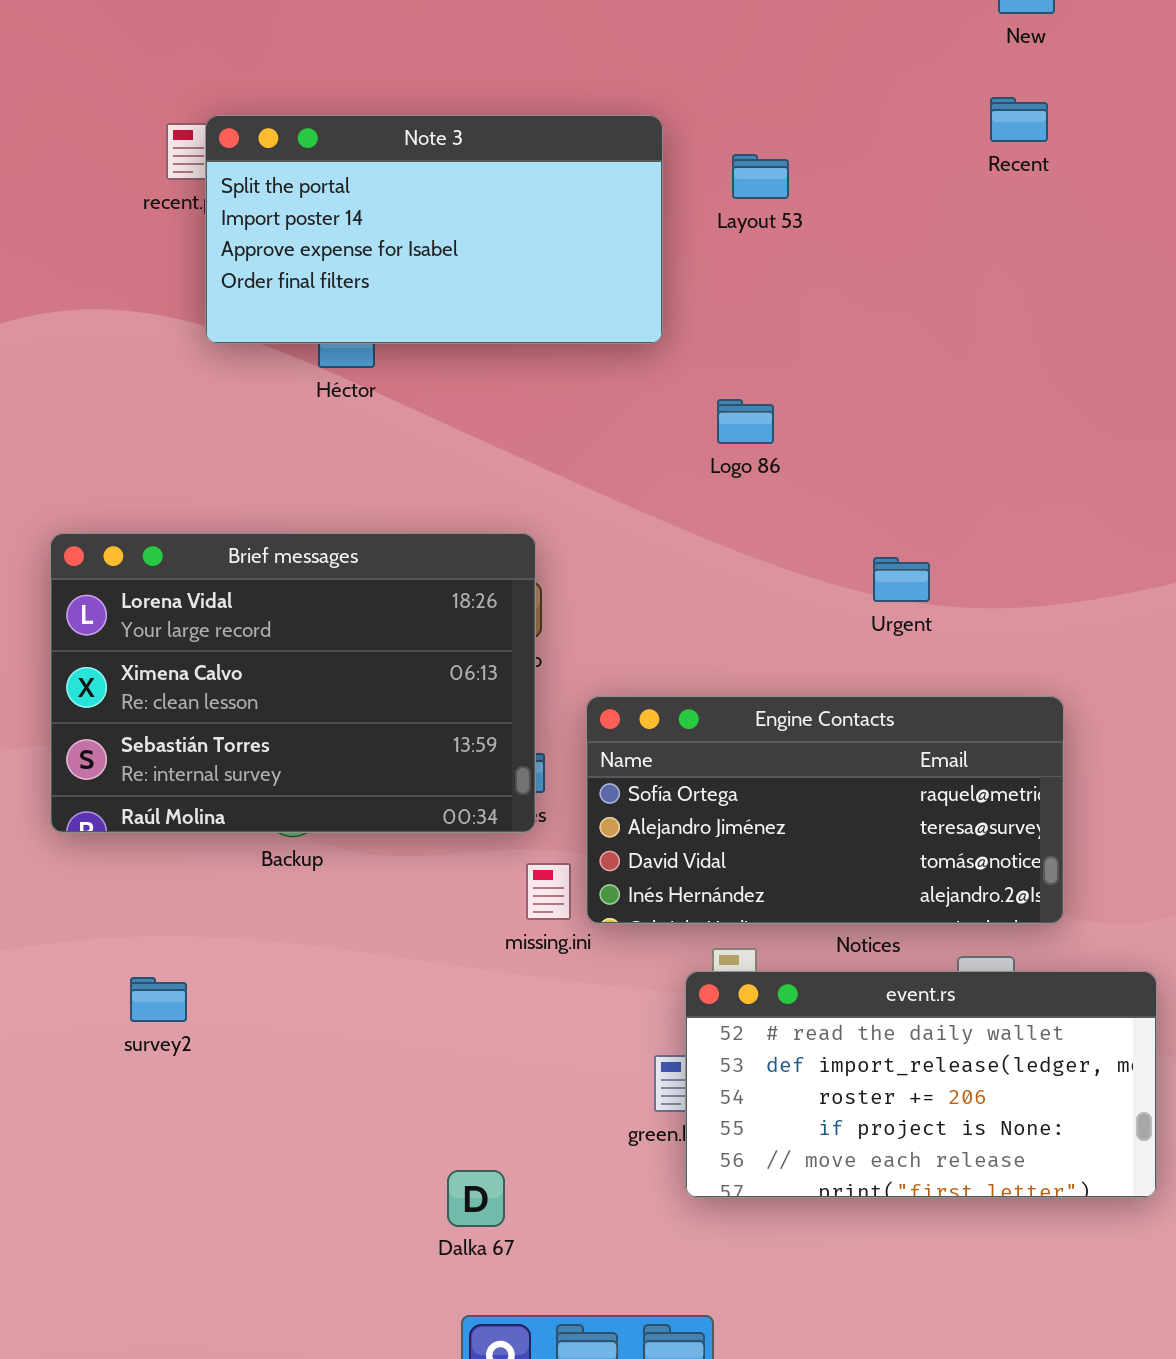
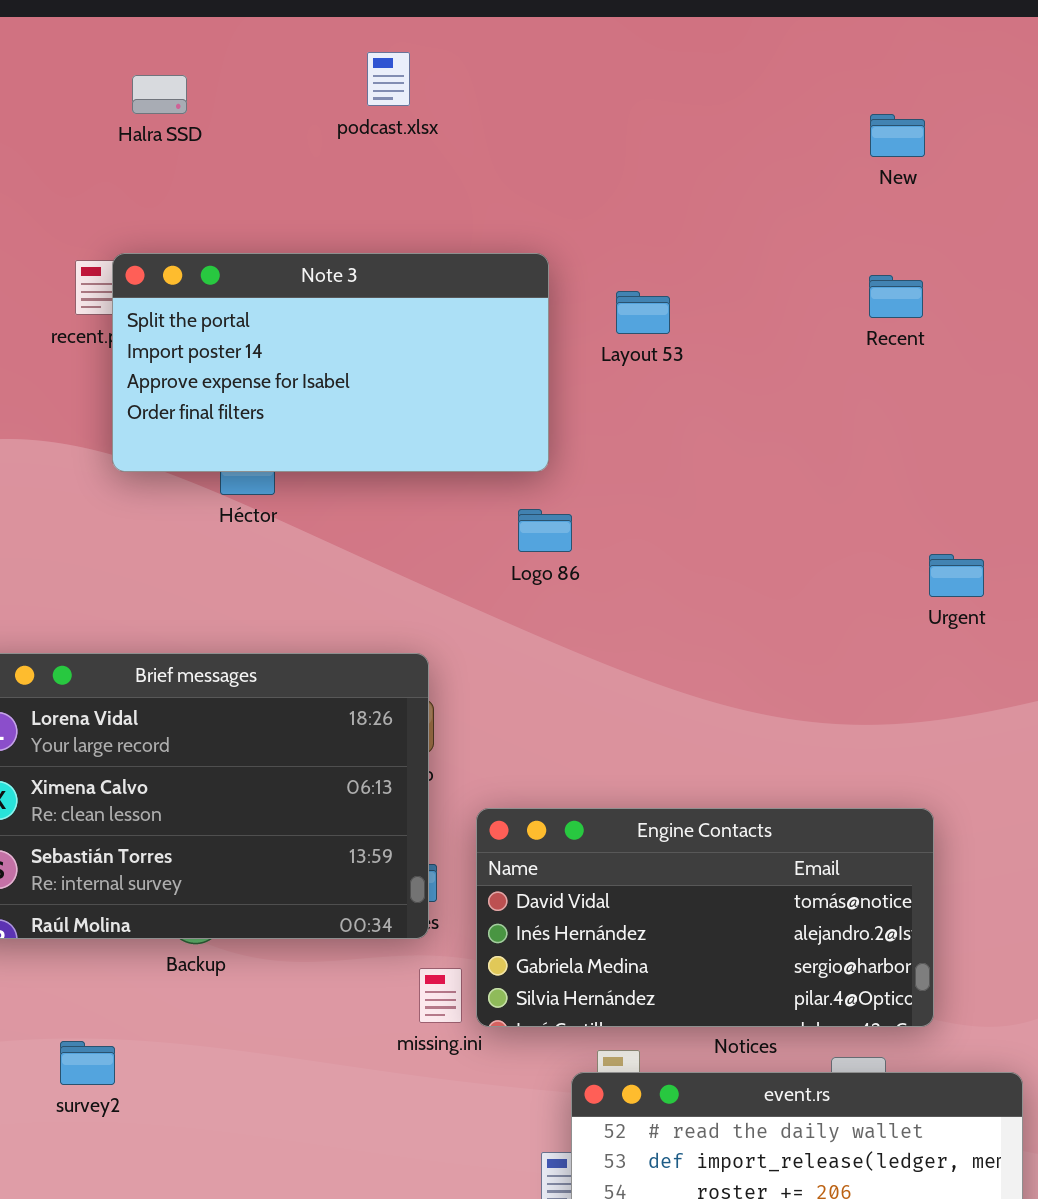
Recent: [990,97,1048,142] -> [869,275,923,318], moved
Logo 86: [717,399,774,444] -> [518,509,572,552], moved
Urgent: [873,557,930,602] -> [929,554,984,597], moved
Engine Contacts: [586,696,1064,924] -> [476,808,934,1027], scrolled down 2 rows
survey2: [130,977,187,1022] -> [60,1041,115,1085], moved

